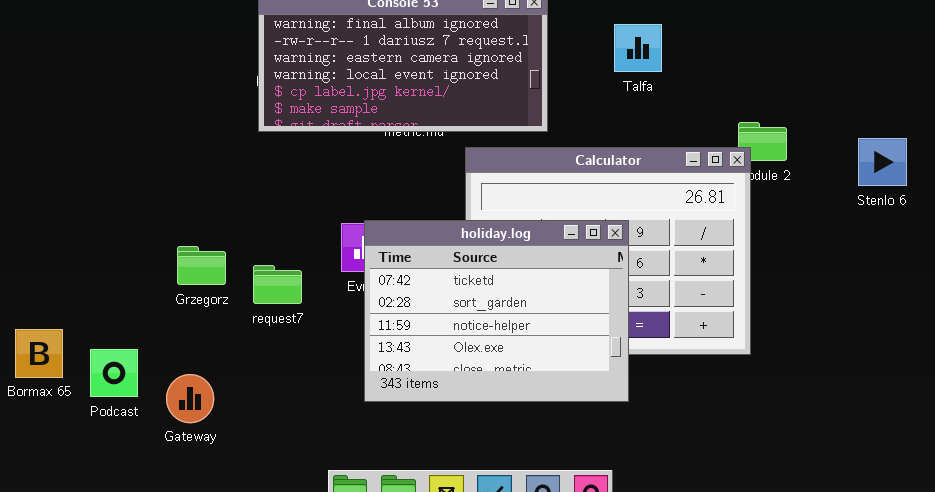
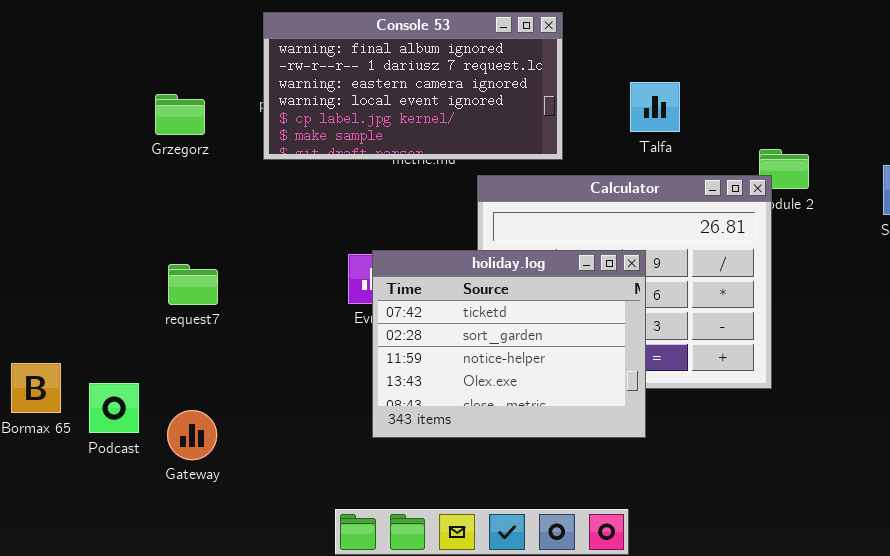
Talfa: [614,24,662,72] -> [630,82,680,132], moved
Grzegorz: [177,246,226,285] -> [155,94,205,135], moved
request7: [253,265,302,304] -> [168,264,218,305], moved

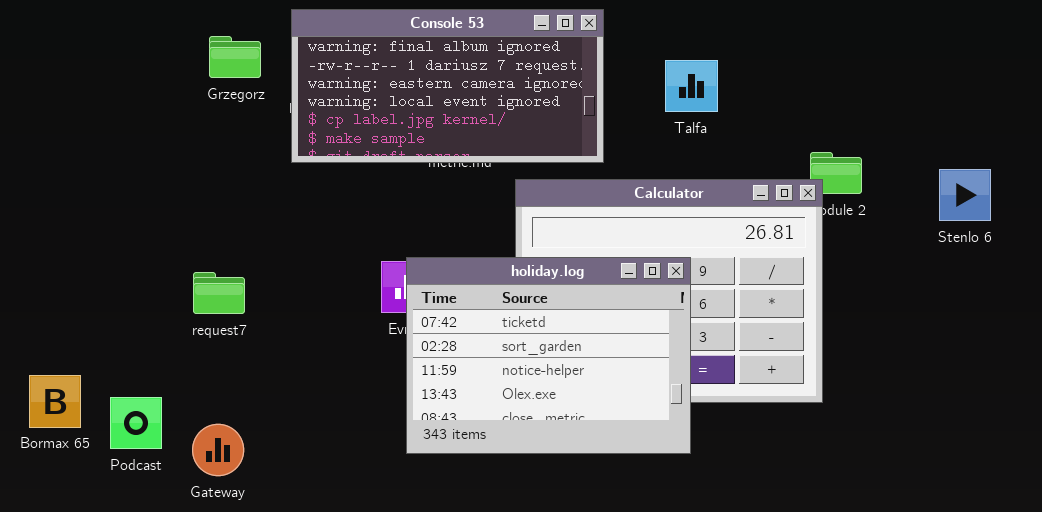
Talfa: [630,82,680,132] -> [665,60,718,112], moved
Grzegorz: [155,94,205,135] -> [209,36,261,78], moved

